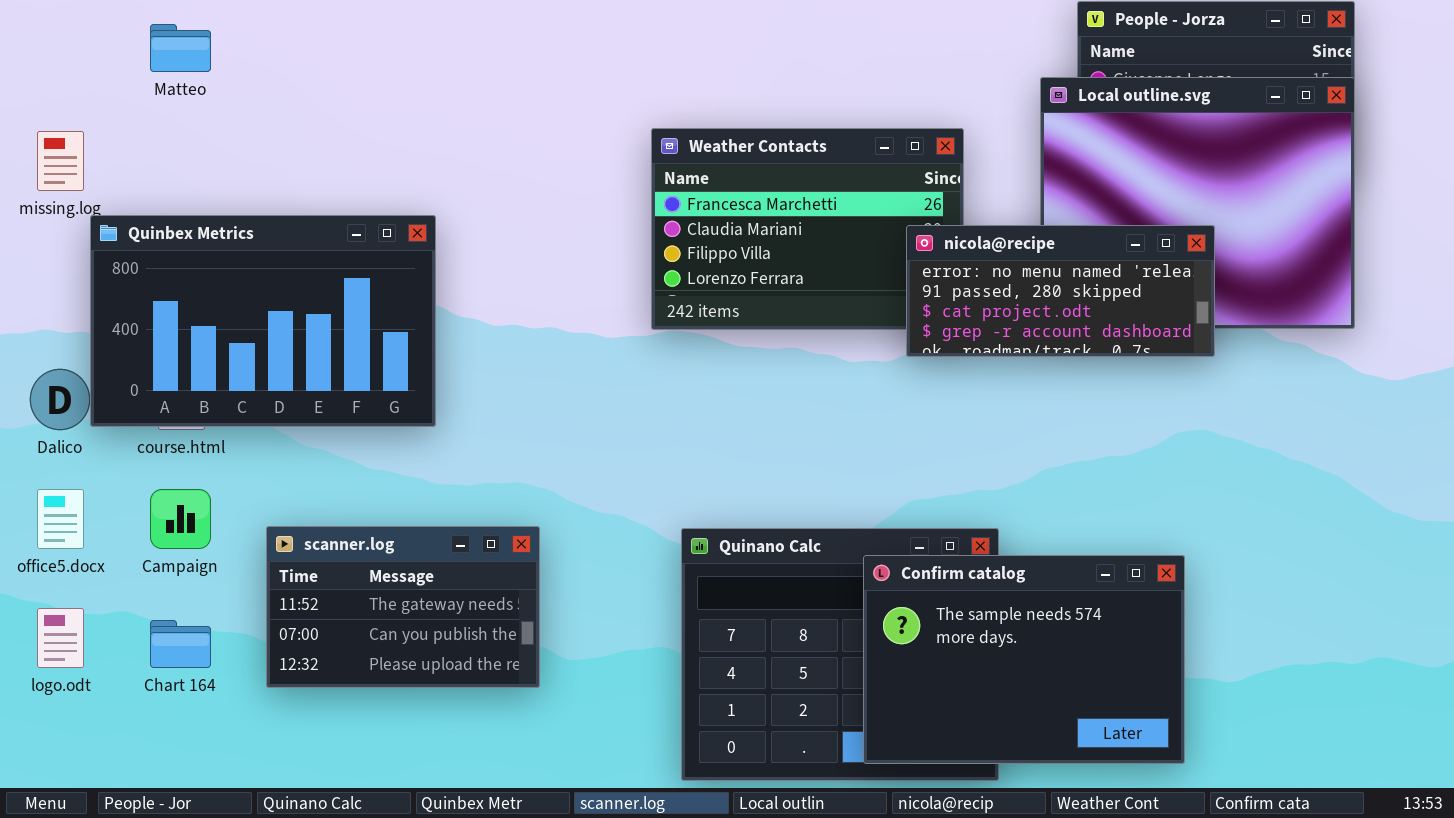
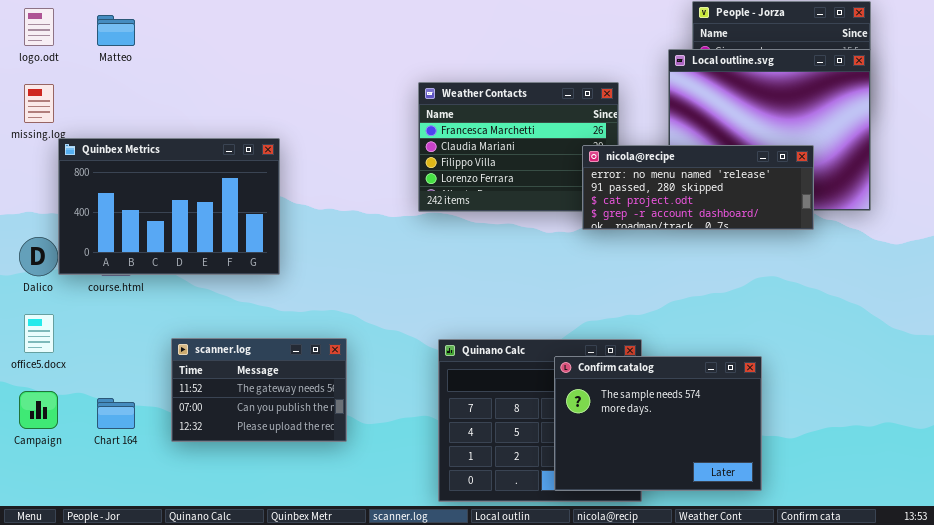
nicola@recipe: [906,225,1215,357] -> [582,145,814,230], resized
Campaign: [150,489,211,549] -> [19,391,58,429], moved
logo.odt: [37,608,84,668] -> [24,8,54,46], moved

